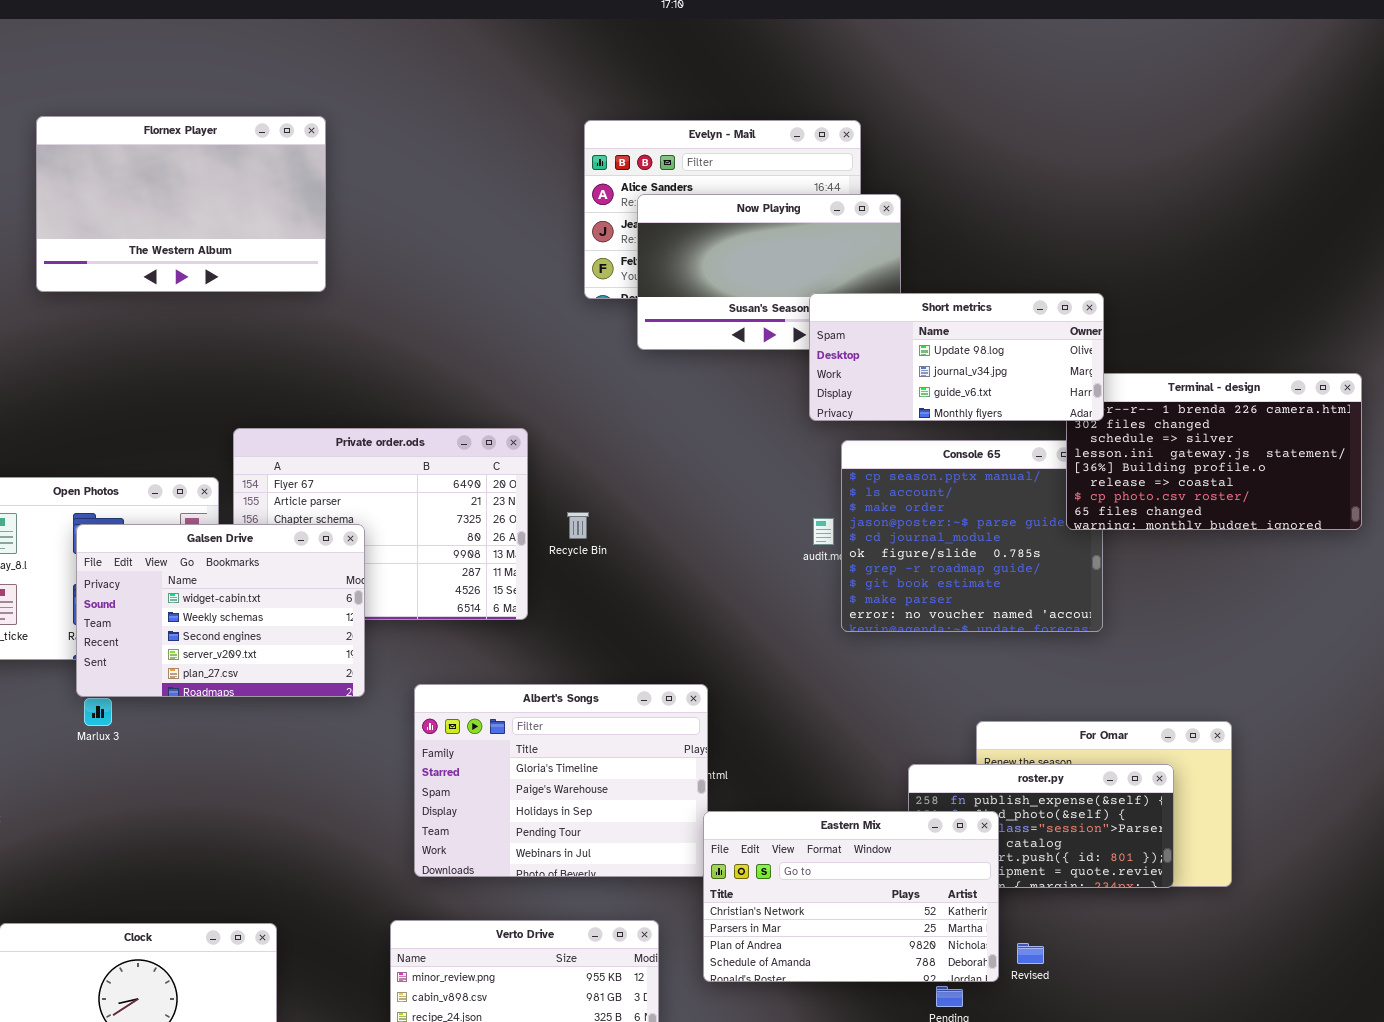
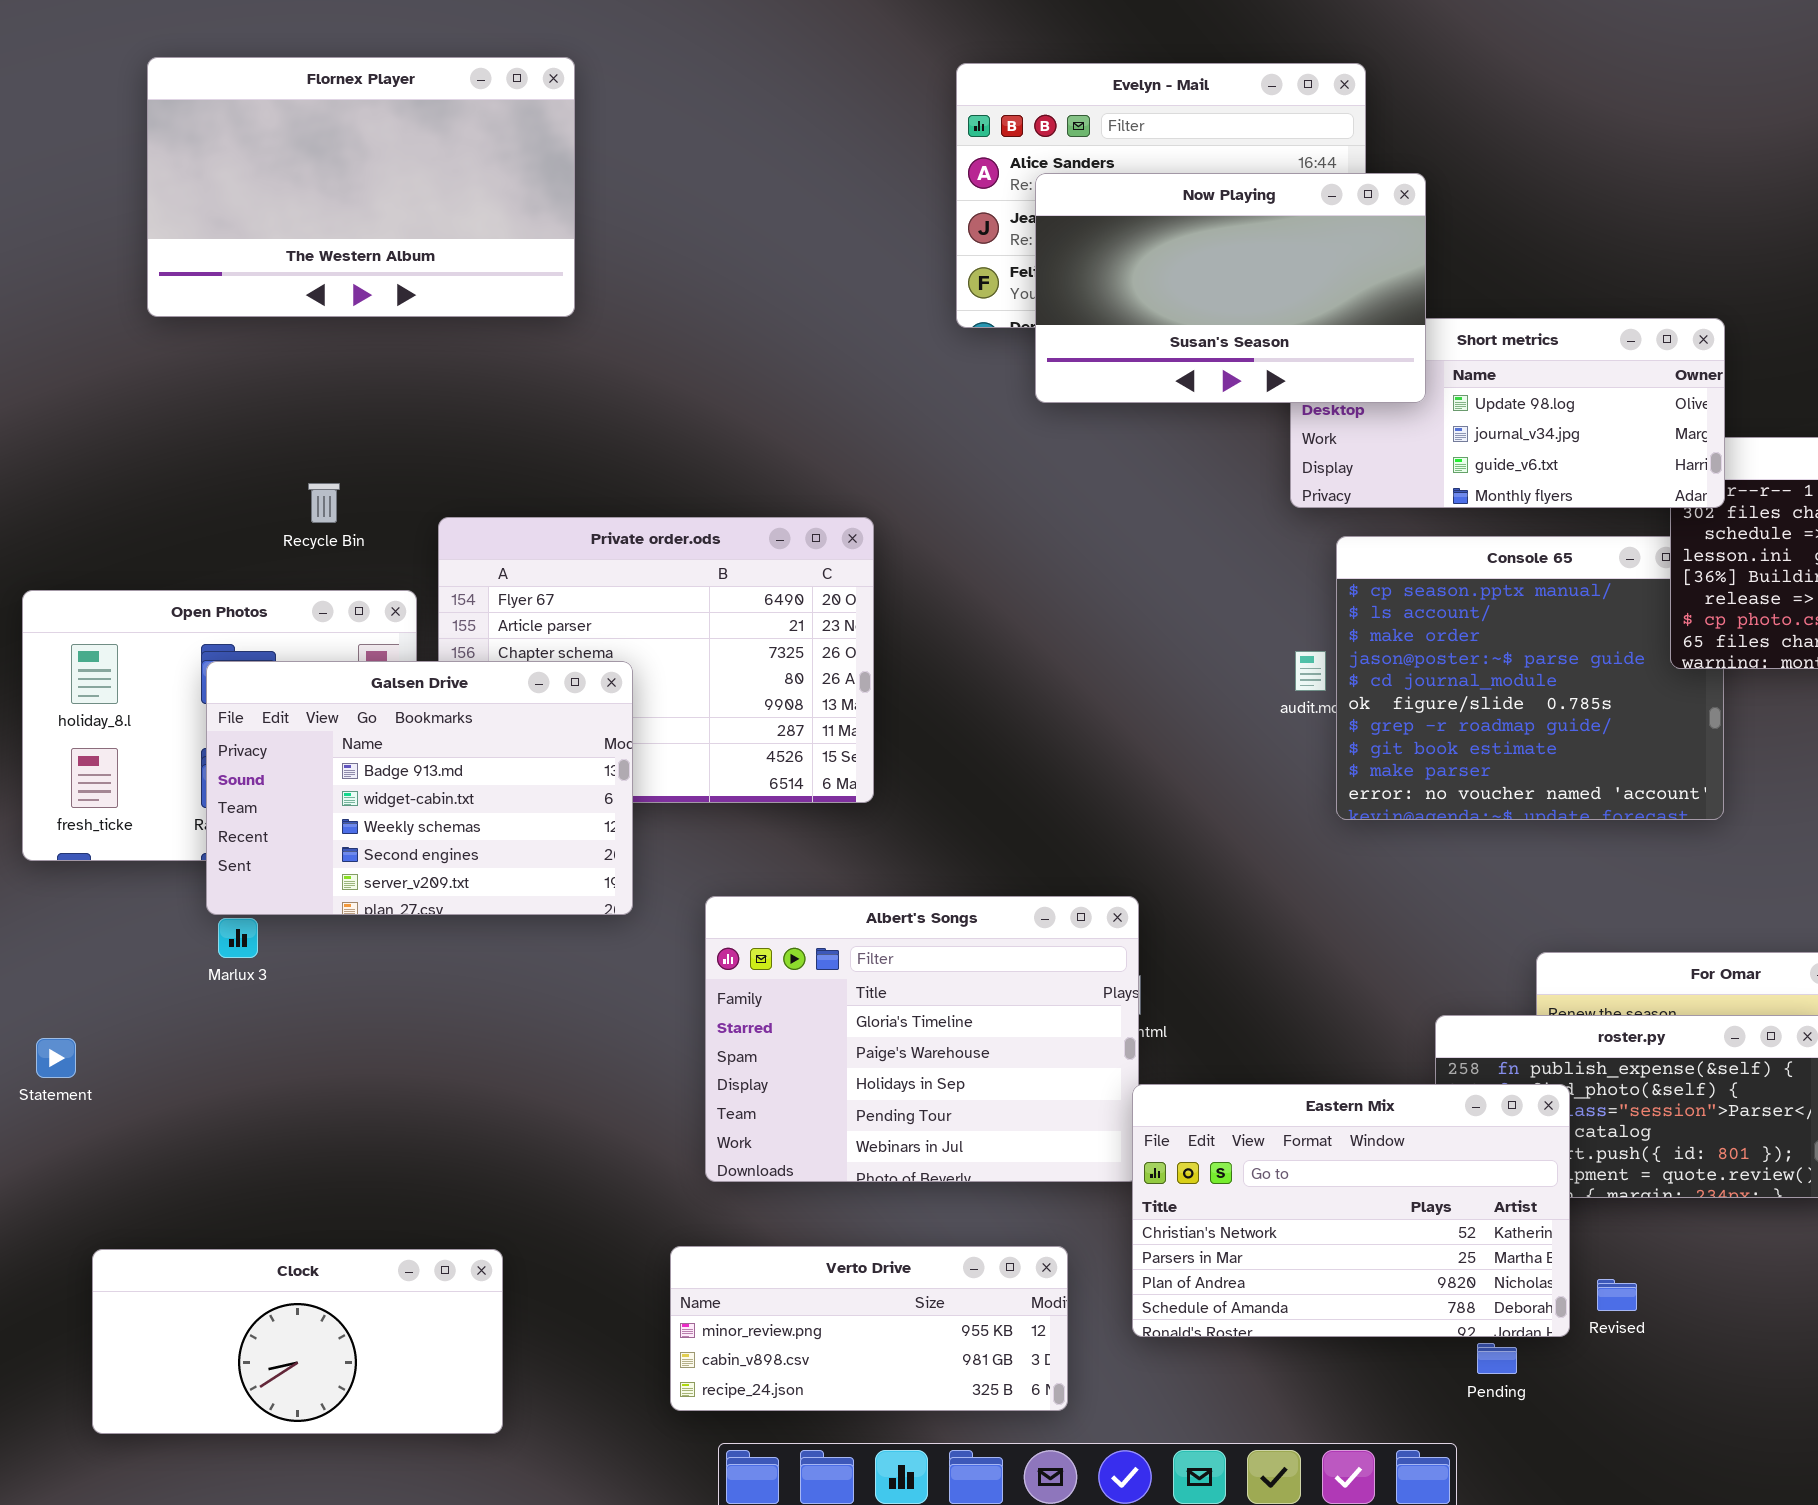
Now Playing: [637,194,901,350] -> [1035,173,1426,403], raised
Recycle Bin: [567,512,589,539] -> [308,483,340,523], moved
Galsen Drive: [76,524,365,697] -> [206,661,633,915], scrolled up 1 row

